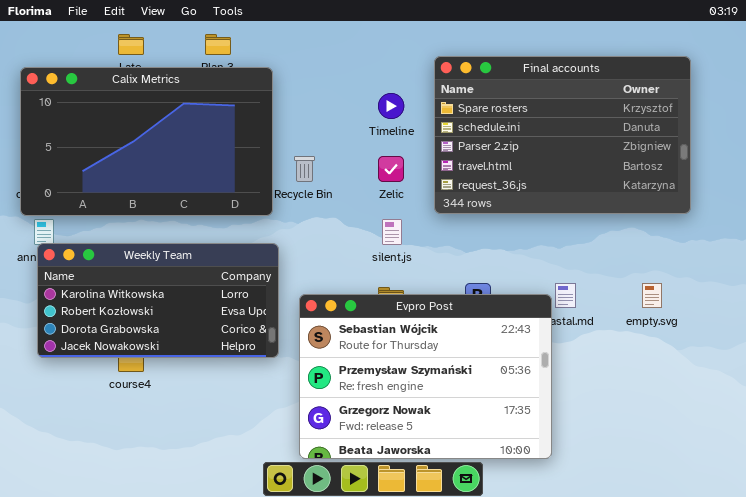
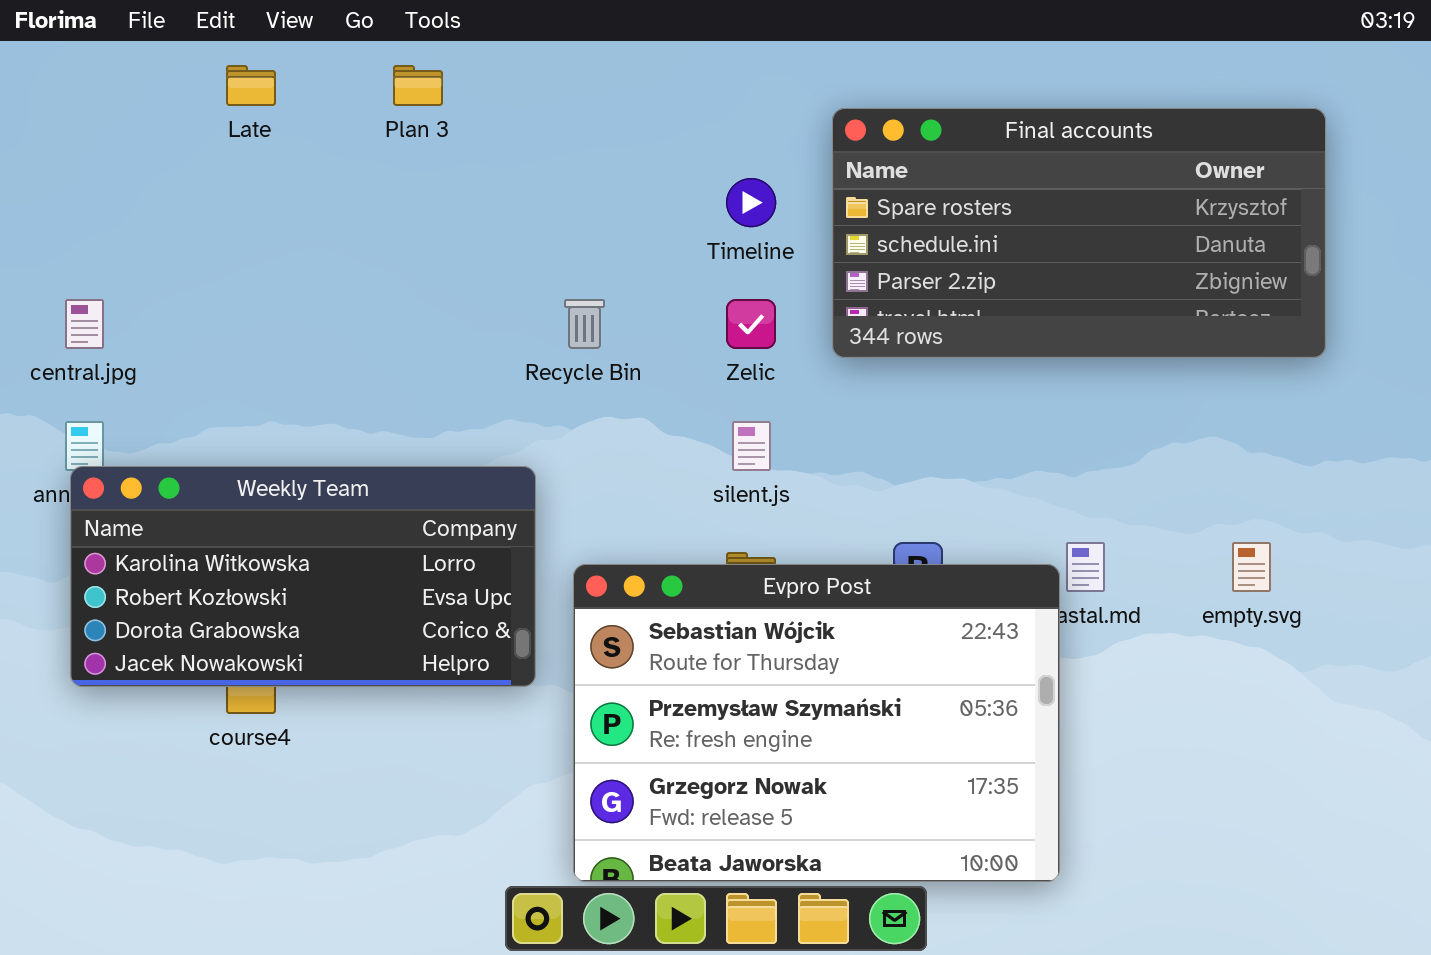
Final accounts: [434,56,691,214] -> [832,108,1326,358], resized
Calix Metrics: [20,67,273,216] -> none, closed

